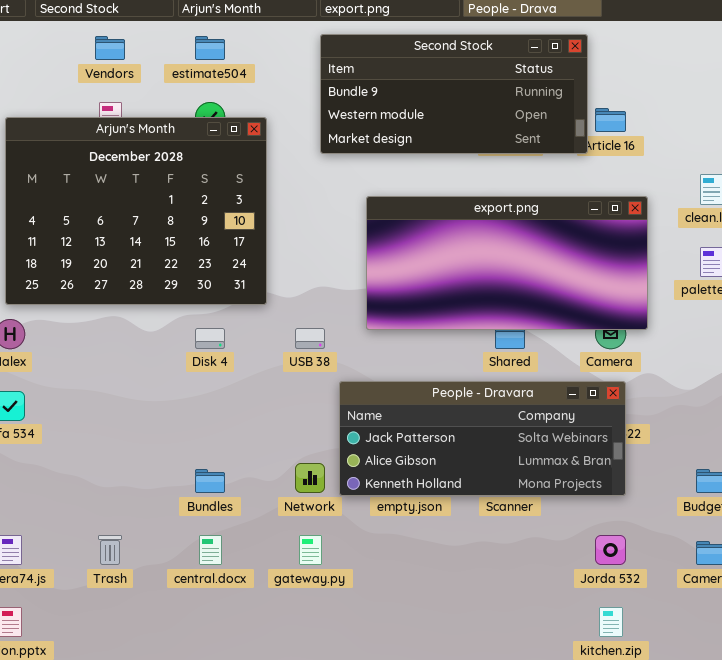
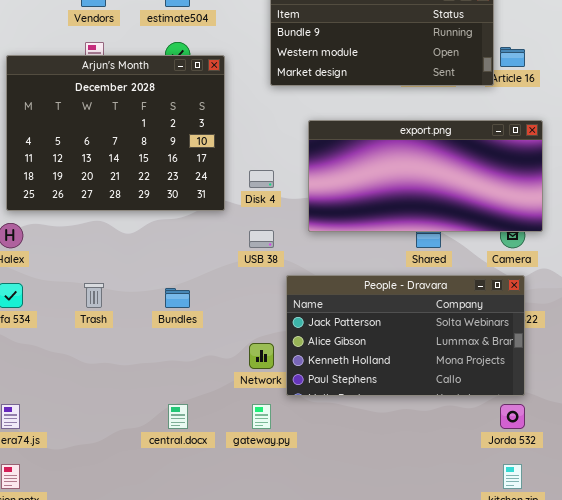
Disk 4: [195,328,225,349] -> [249,170,274,188], moved
People - Dravara: [339,381,626,496] -> [286,275,525,396], resized
Bundles: [195,469,225,493] -> [165,288,190,308], moved
Trash: [98,535,122,565] -> [84,283,104,308], moved

